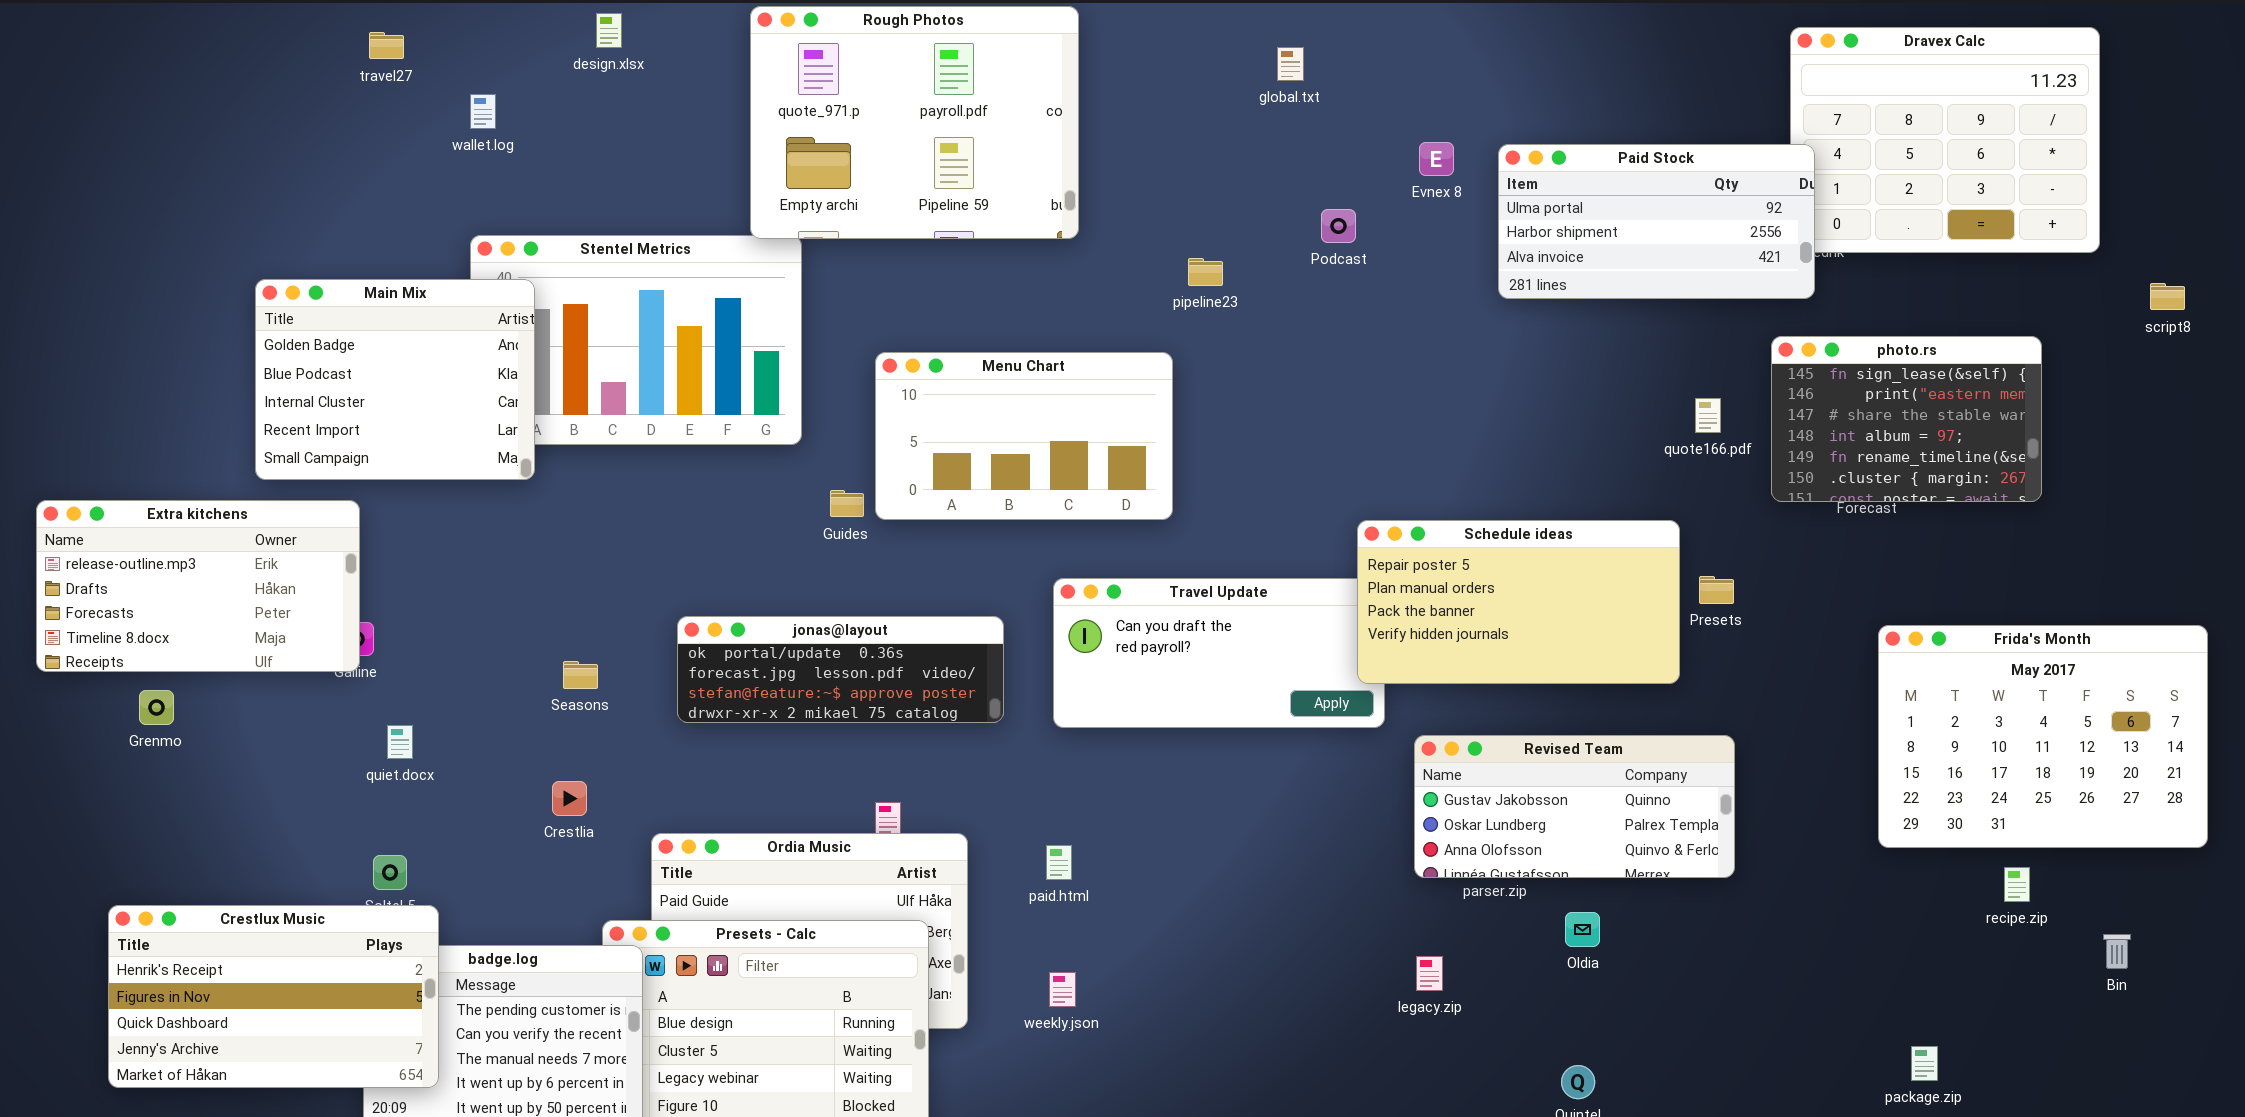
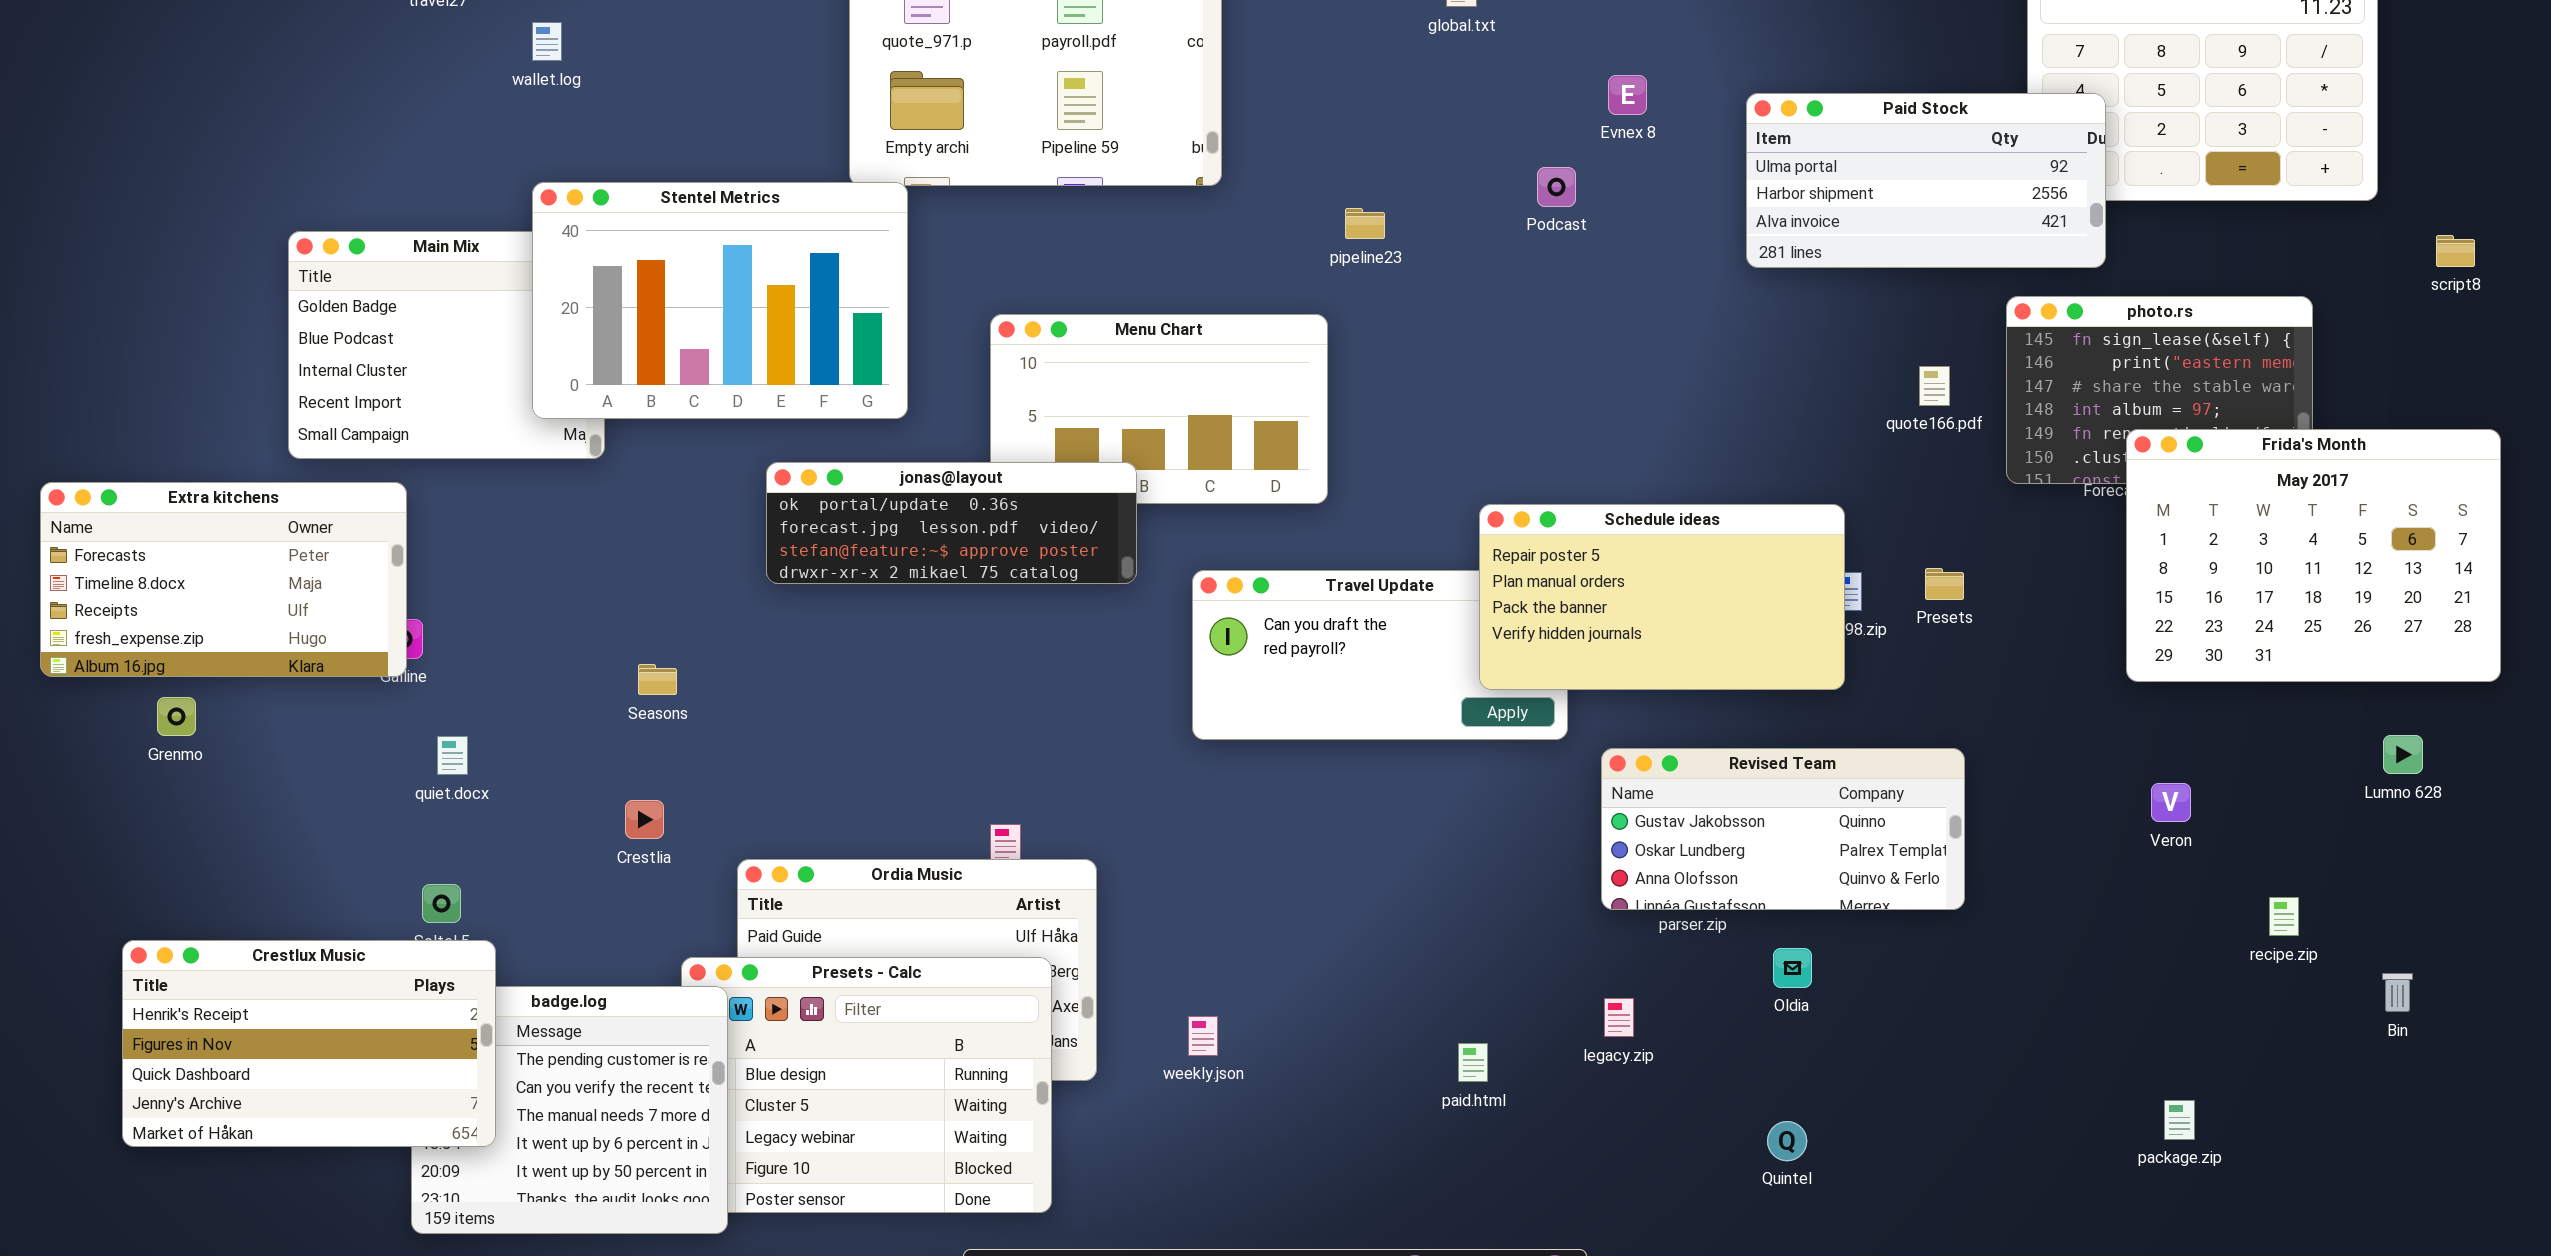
Paid Stock: [1498,144,1815,299] -> [1746,93,2106,268], moved
Podcast: [1321,209,1356,243] -> [1537,167,1576,207], moved
Stentel Metrics: [470,235,802,445] -> [532,182,908,419], raised
Extra kitchens: [36,500,360,672] -> [40,482,407,677], scrolled down 2 rows
Schedule ideas: [1357,520,1680,684] -> [1479,504,1845,690], moved
jonas@layout: [677,616,1004,723] -> [766,462,1137,584], moved
Frida's Month: [1878,625,2208,848] -> [2126,429,2501,682], moved
paid.html: [1046,845,1072,880] -> [1458,1043,1488,1082], moved

